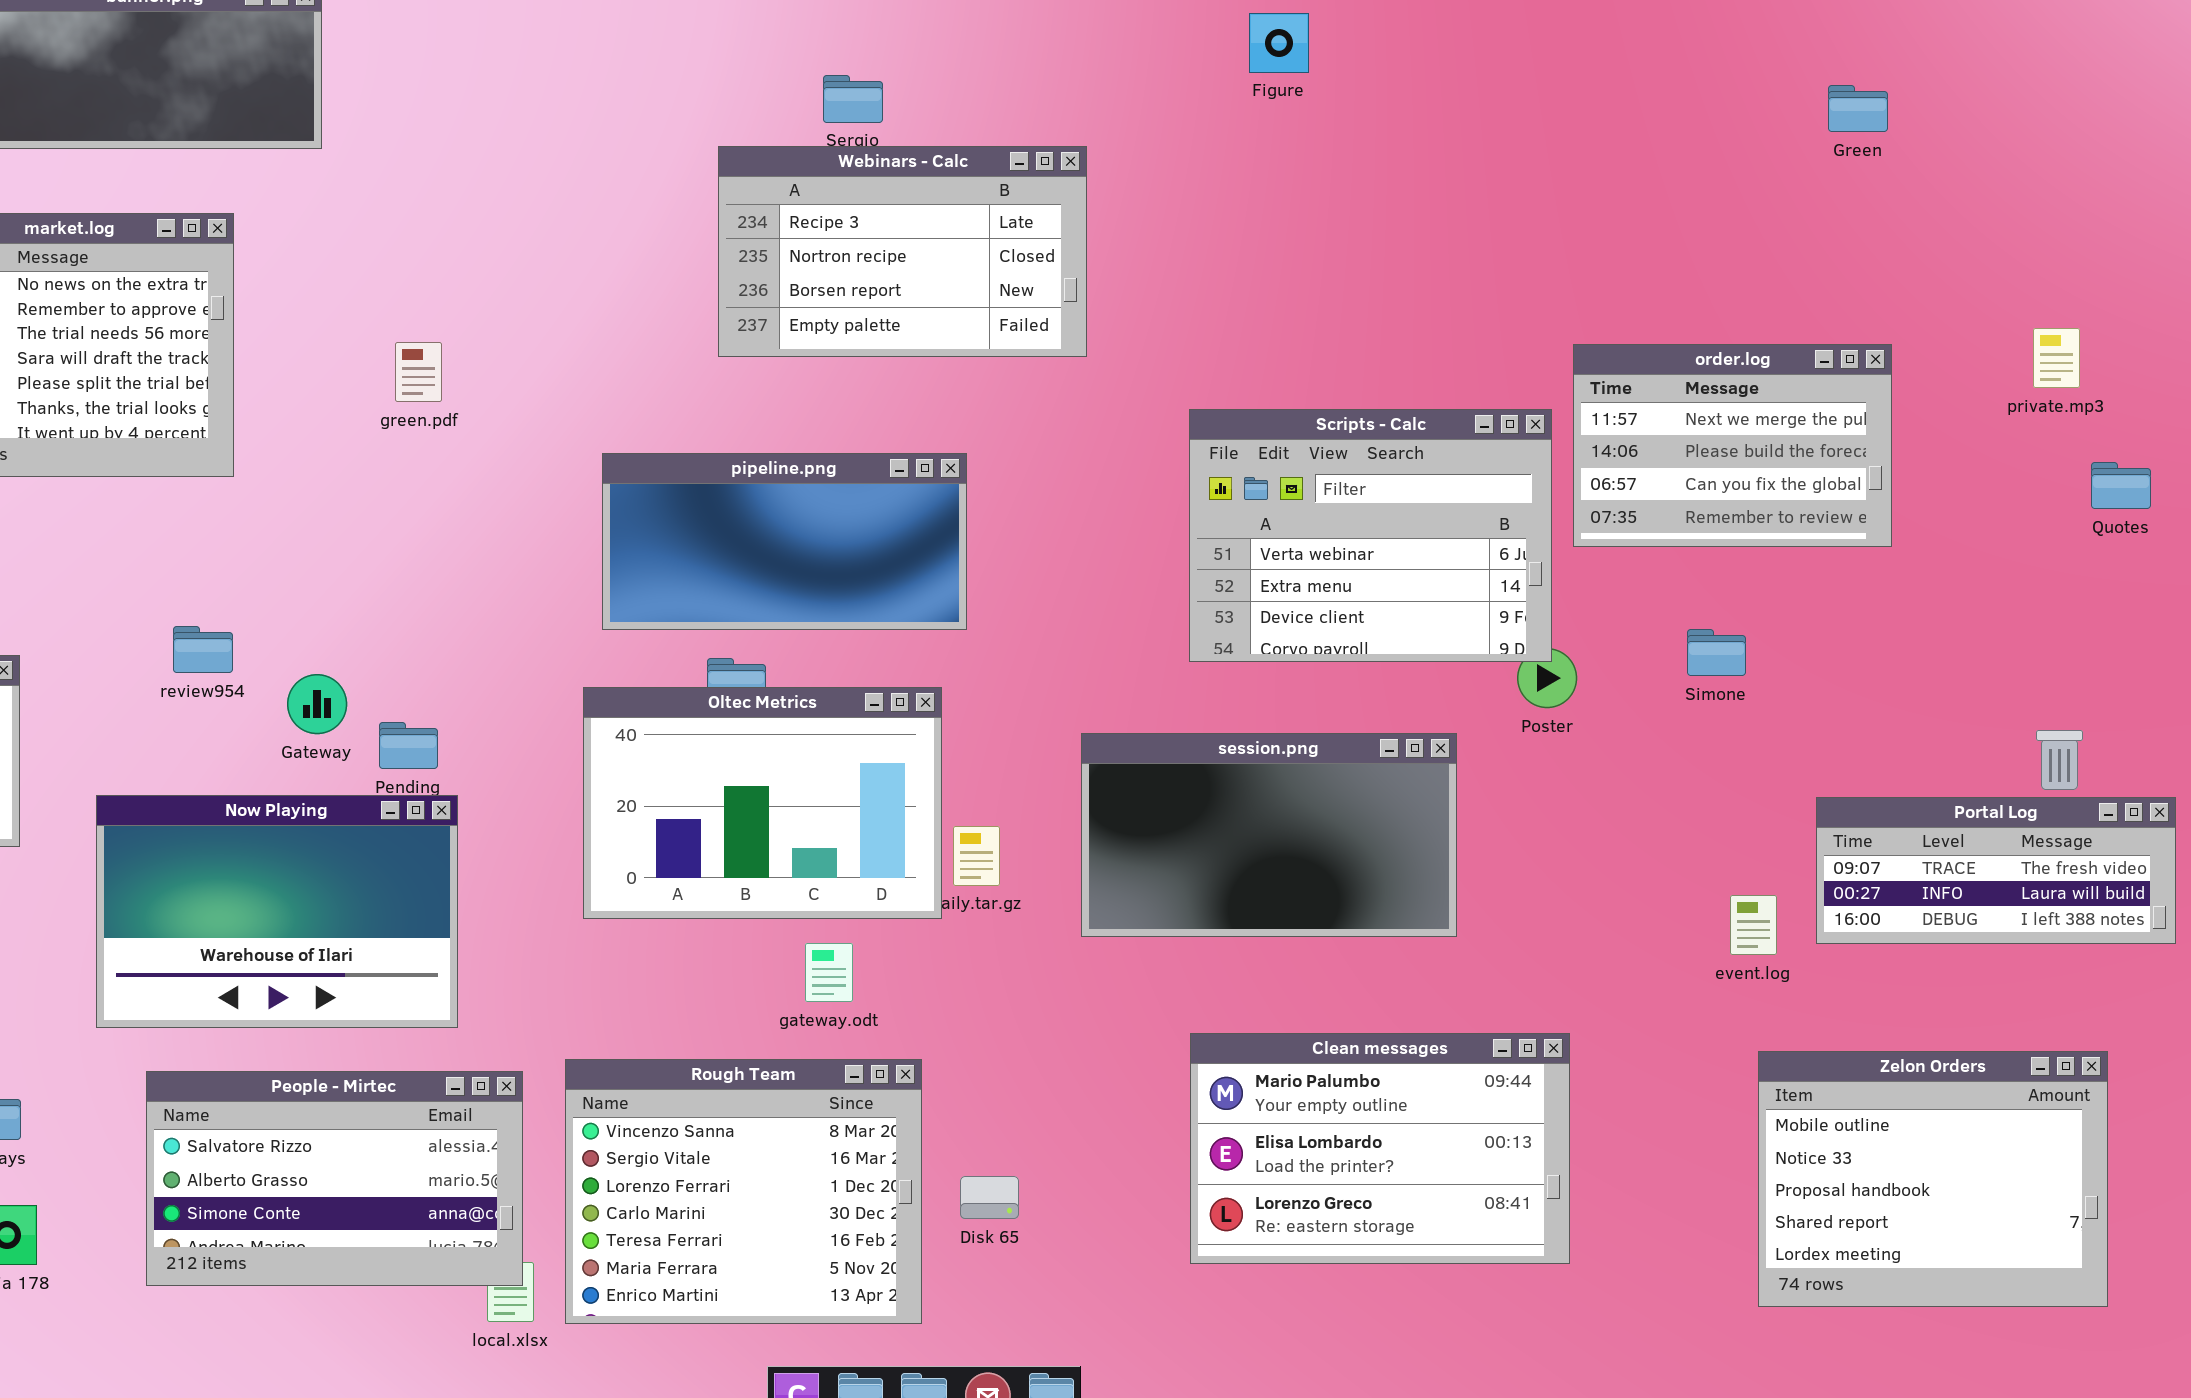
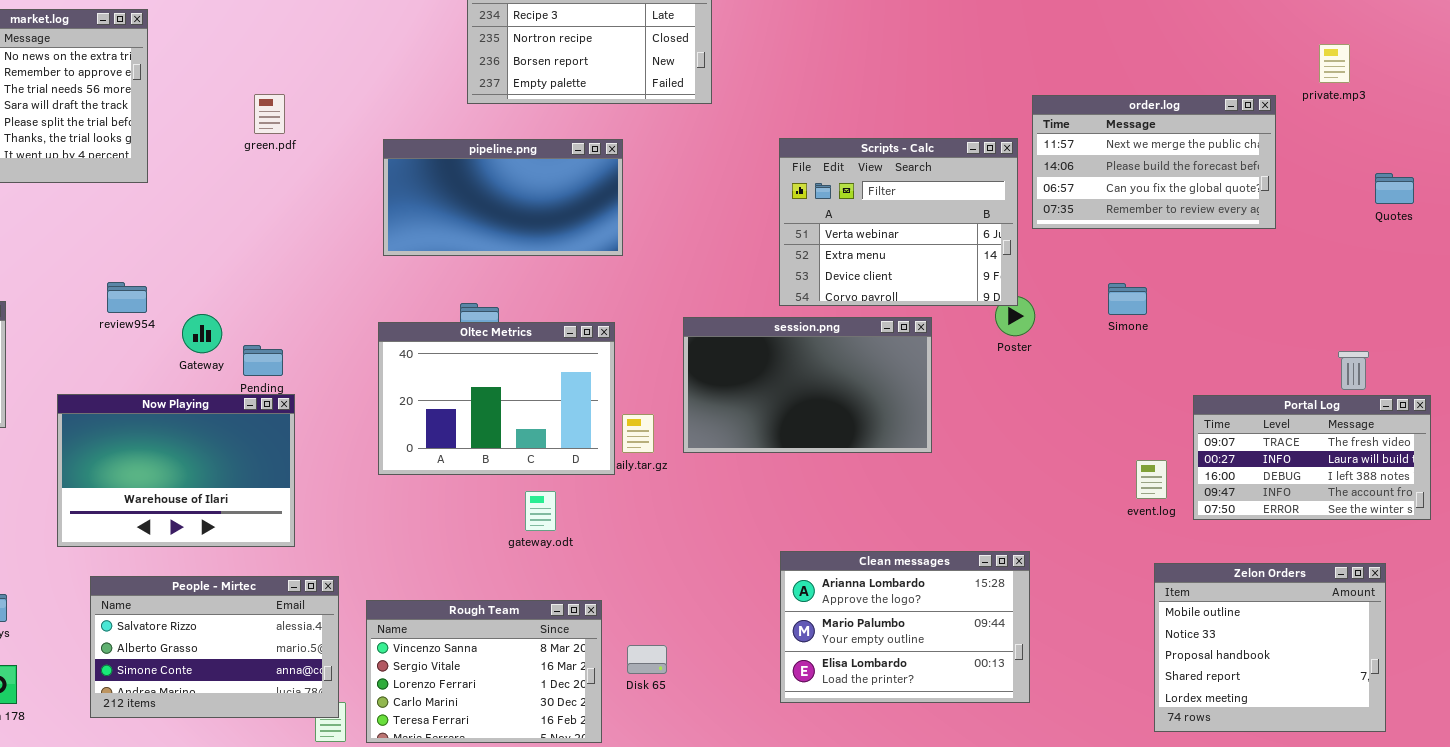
private.mp3: [2033,328,2080,388] -> [1319,44,1350,83], moved
order.log: [1573,344,1892,547] -> [1032,95,1276,229], resized
pipeline.png: [602,453,967,630] -> [383,139,623,256], moved
session.png: [1081,733,1457,937] -> [683,317,932,453], moved
Portal Log: [1816,797,2176,944] -> [1193,395,1431,520], resized
Clean messages: [1190,1033,1570,1264] -> [780,551,1030,703], scrolled up 1 row
Rough Team: [565,1059,922,1324] -> [366,600,602,743], resized

